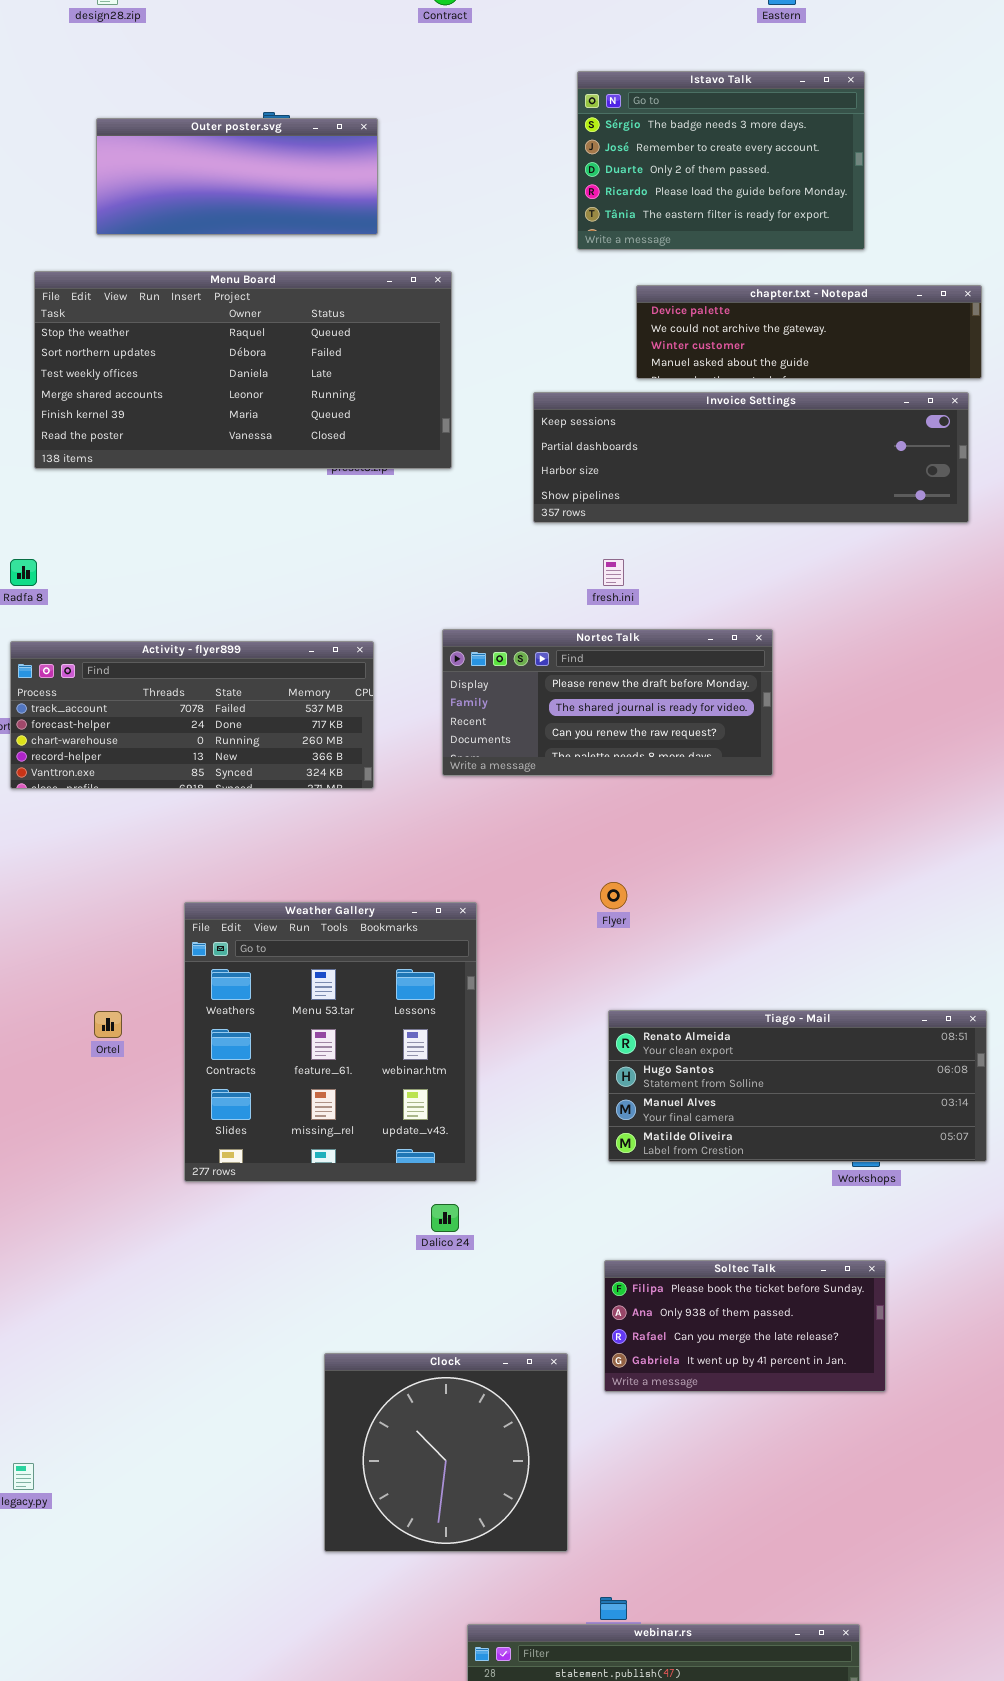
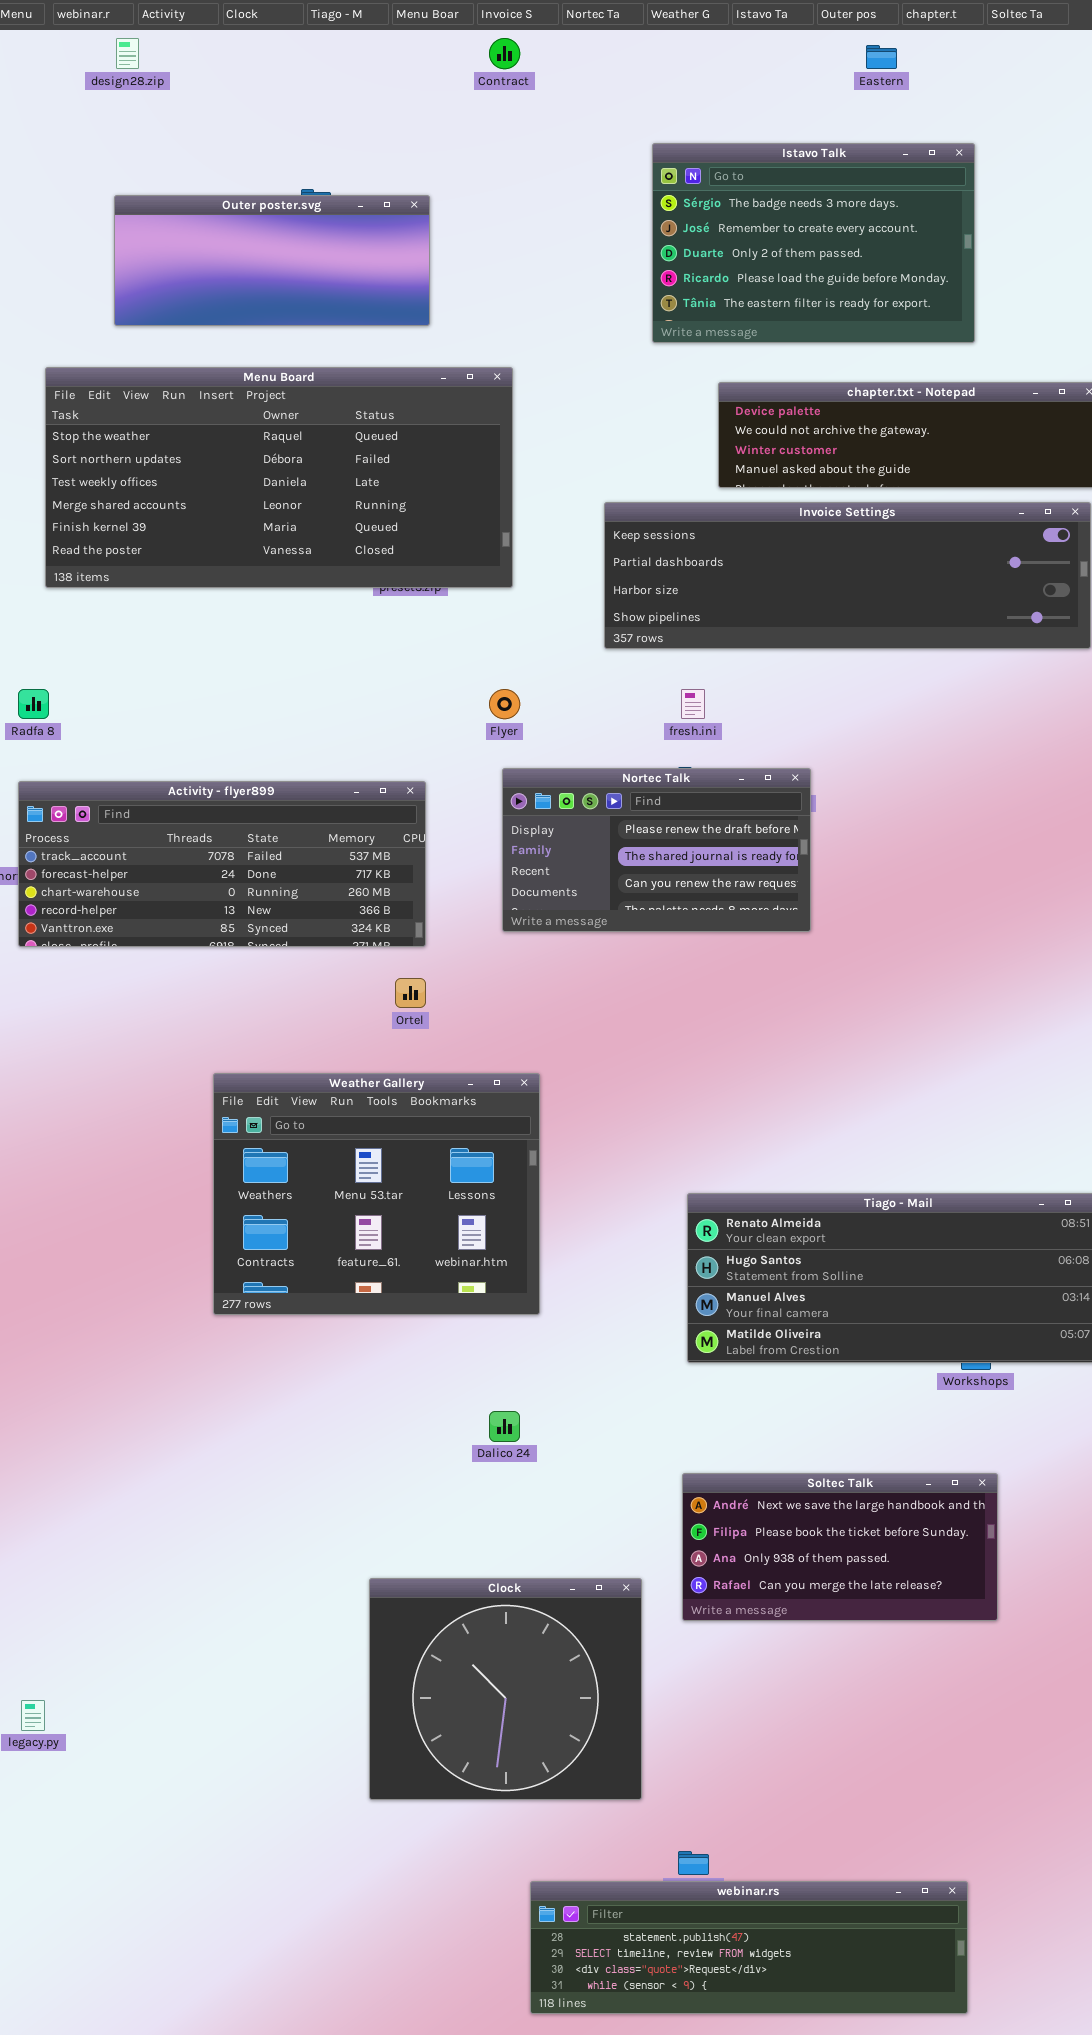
Nortec Talk: [442,629,773,776] -> [502,768,811,932], resized
Flyer: [600,882,627,909] -> [489,689,520,719], moved
Weather Gallery: [184,902,477,1182] -> [213,1073,540,1315], resized
Ortel: [94,1011,122,1038] -> [395,978,426,1008], moved
Soltec Talk: [604,1260,886,1392] -> [682,1473,998,1621], scrolled up 1 row

